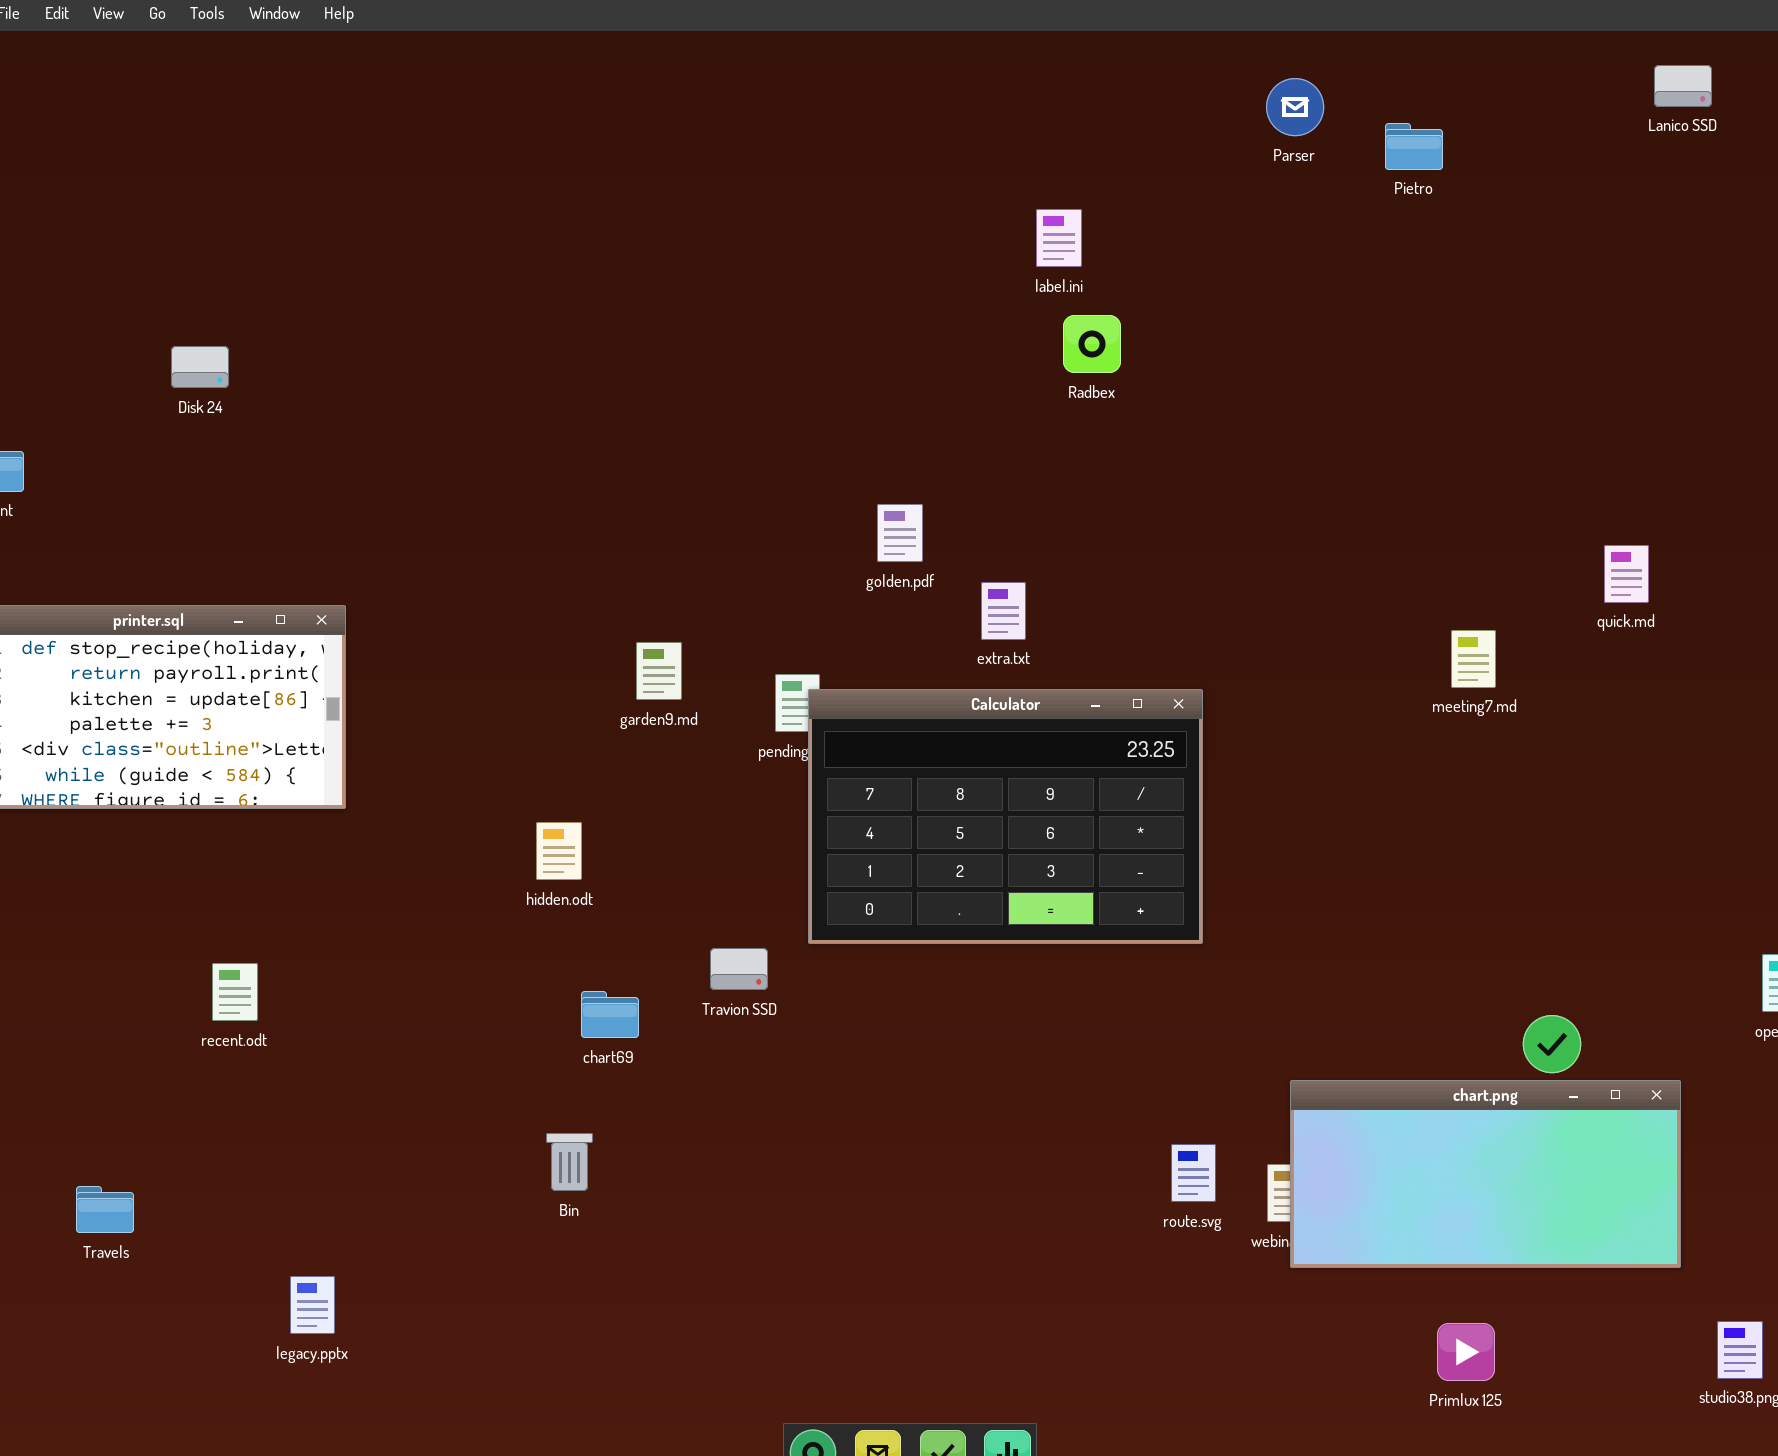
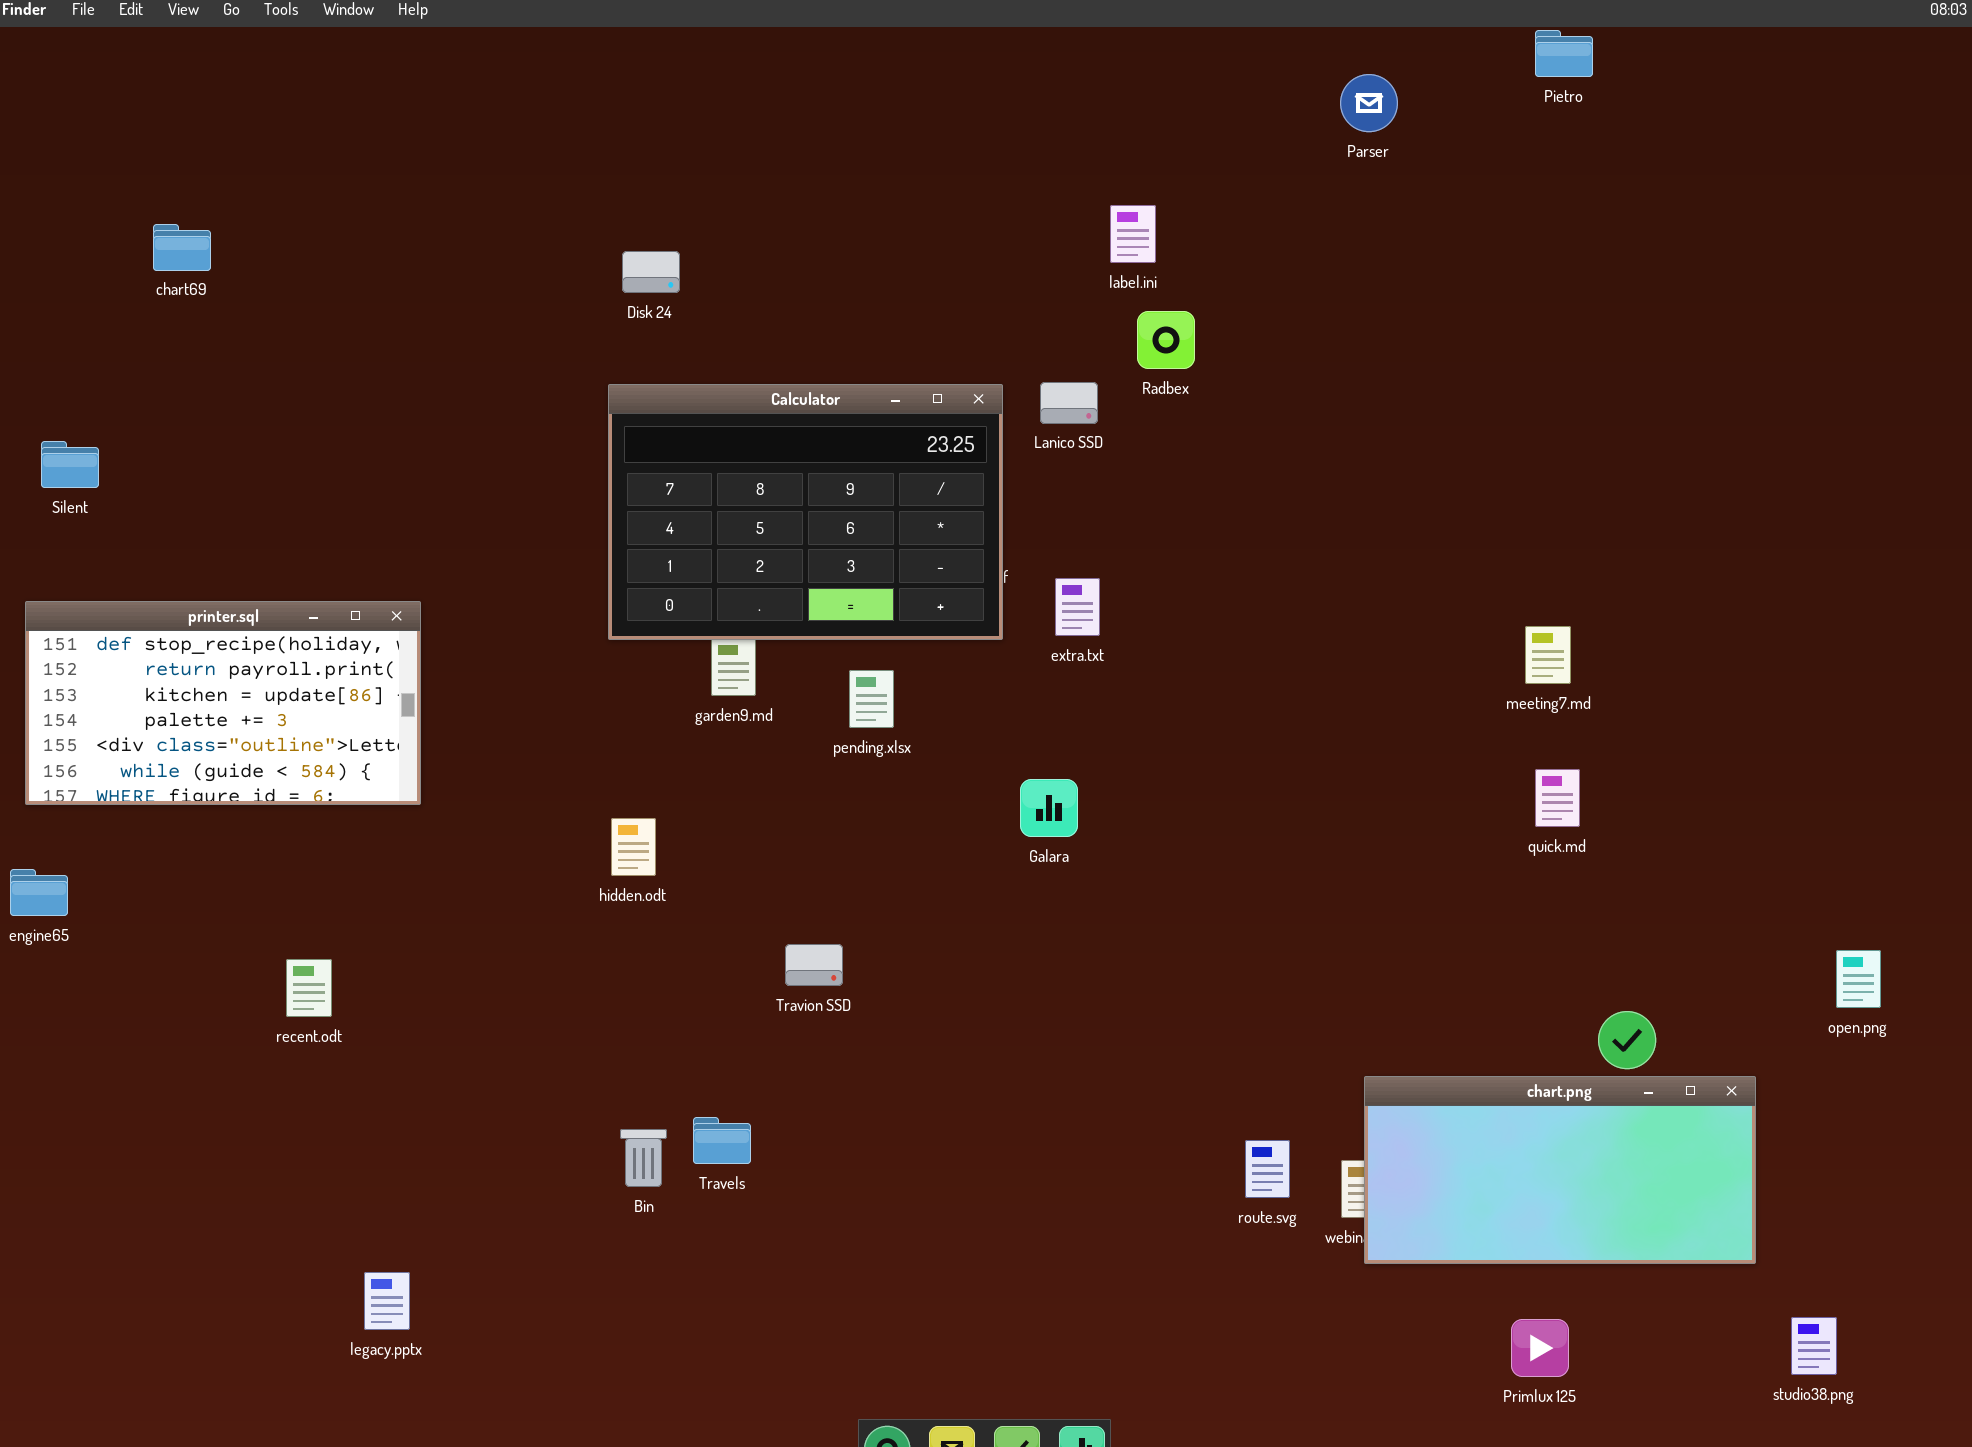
Lanico SSD: [1654,65,1712,107] -> [1040,382,1098,424], moved
Pietro: [1385,123,1443,170] -> [1535,30,1593,77], moved
Disk 24: [171,346,229,388] -> [622,251,680,293], moved
quick.md: [1604,545,1649,603] -> [1535,769,1580,827], moved
Calculator: [808,689,1203,944] -> [608,384,1003,640], moved
chart69: [581,991,639,1038] -> [153,224,211,271], moved
Travels: [76,1186,134,1233] -> [693,1117,751,1164], moved

